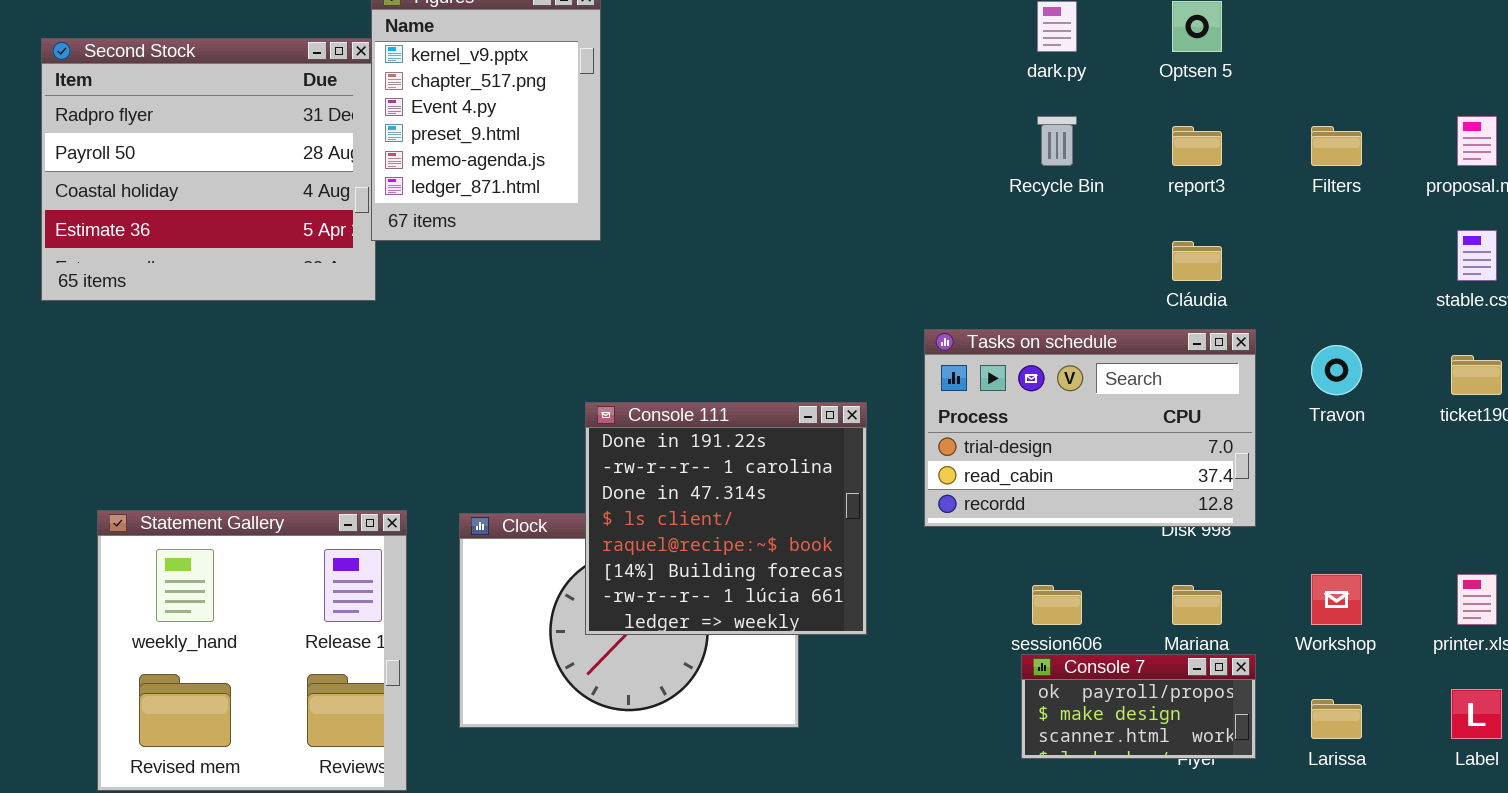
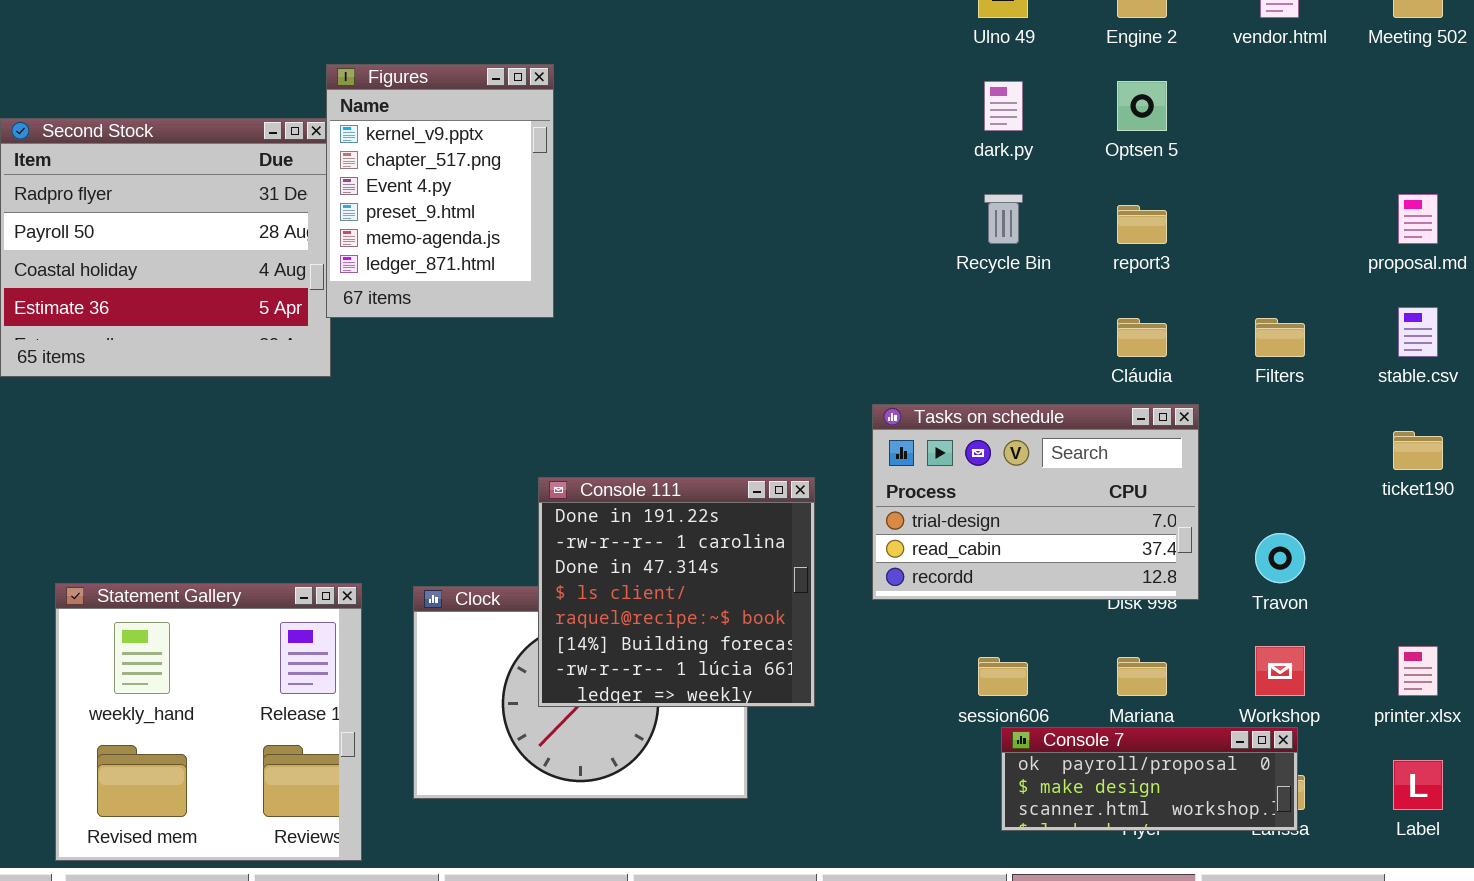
Filters: [1311,126,1362,166] -> [1255,318,1305,357], moved
Travon: [1311,345,1362,395] -> [1255,533,1305,583], moved
Console 7: [1021,654,1256,759] -> [1001,727,1298,831], moved, resized

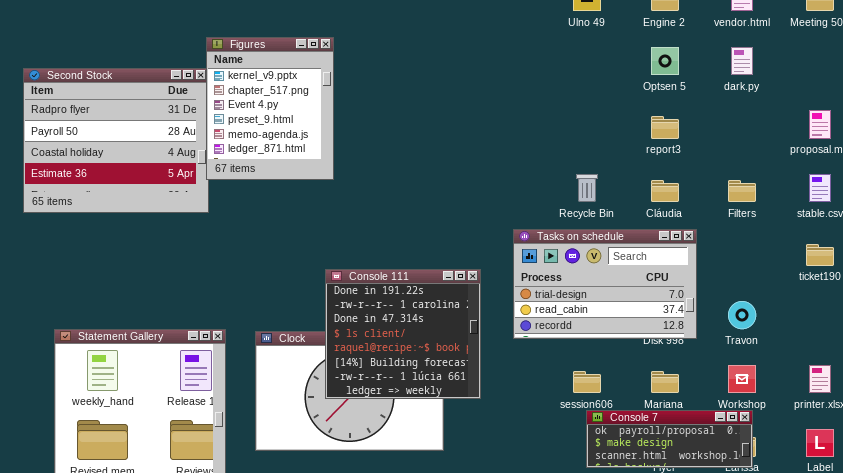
dark.py: [984,81,1023,131] -> [731,47,753,75], moved
Recycle Bin: [984,194,1023,244] -> [576,174,598,202], moved

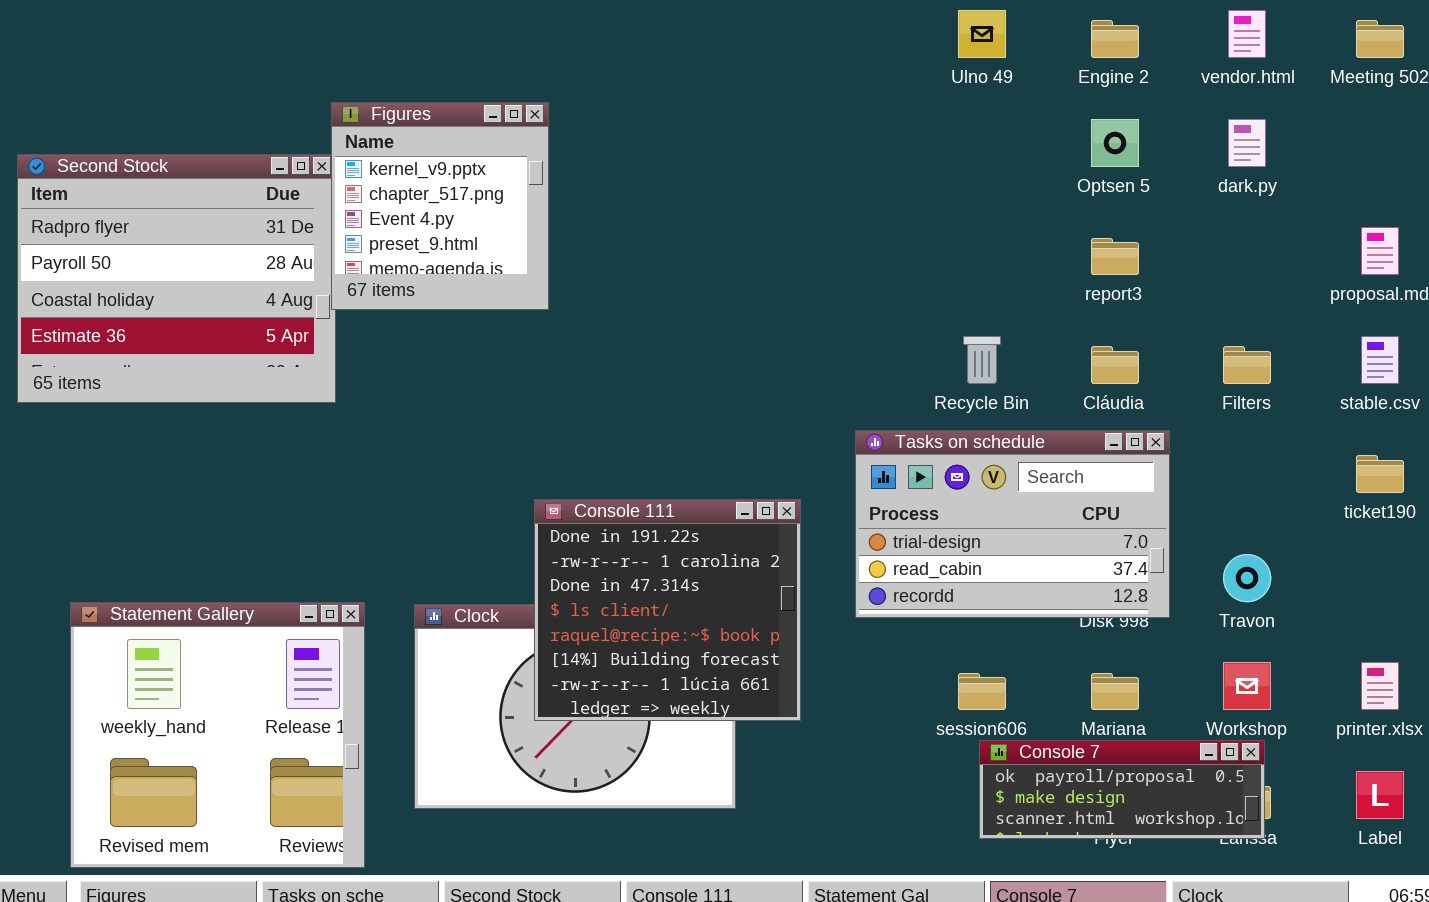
Figures: [206,37,334,180] -> [331,102,549,310], resized

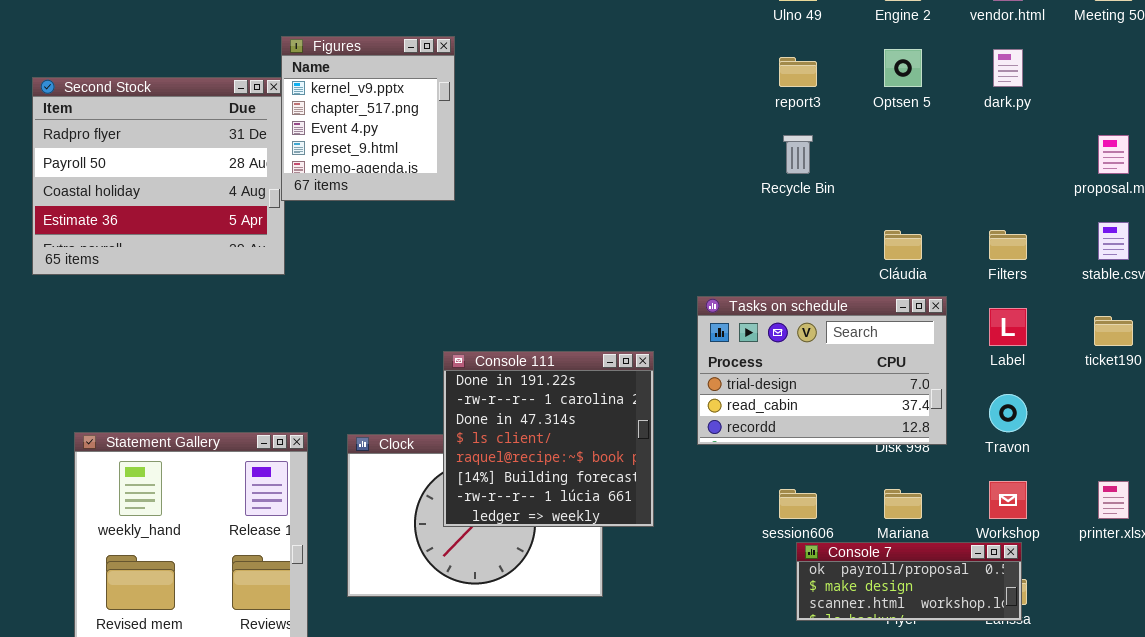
report3: [1091,238,1139,275] -> [779,57,817,87], moved
Recycle Bin: [963,336,1001,384] -> [783,135,813,174], moved
Label: [1356,771,1404,819] -> [989,308,1027,346], moved

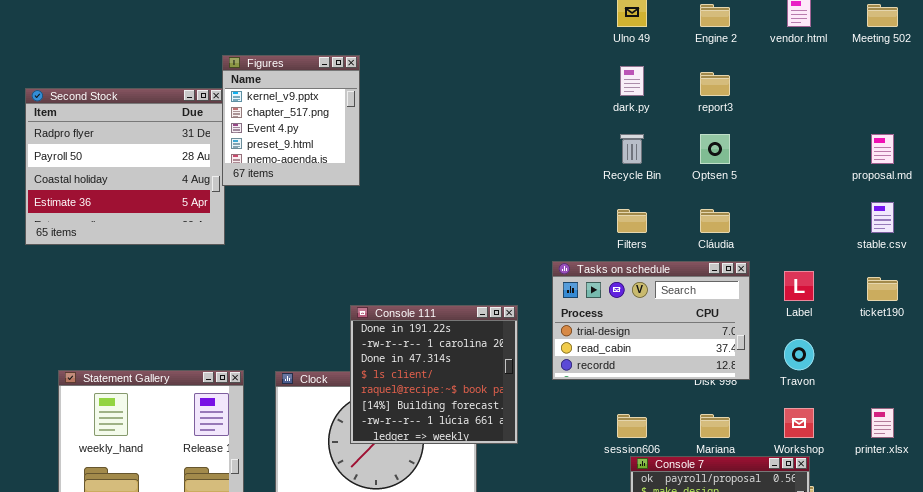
Optsen 5: [884,49,922,87] -> [700,134,730,164], moved
dark.py: [993,49,1023,87] -> [620,66,644,96], moved
report3: [779,57,817,87] -> [700,72,730,96], moved
Filters: [989,230,1027,260] -> [617,209,647,233], moved

